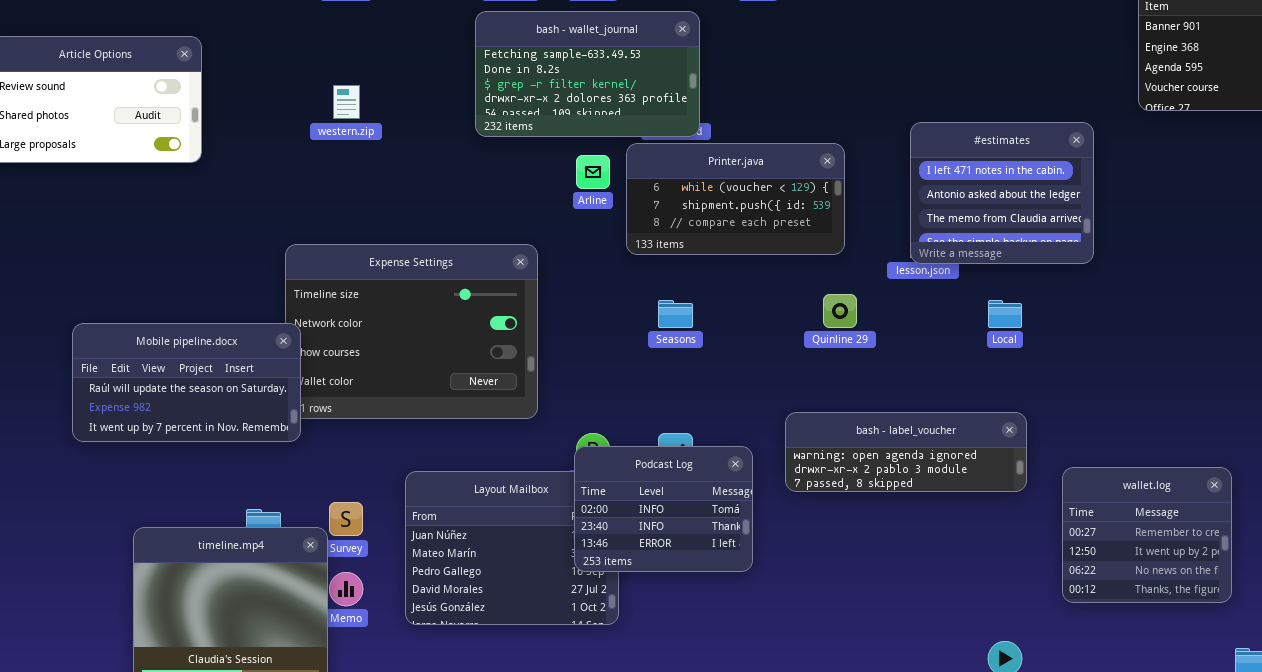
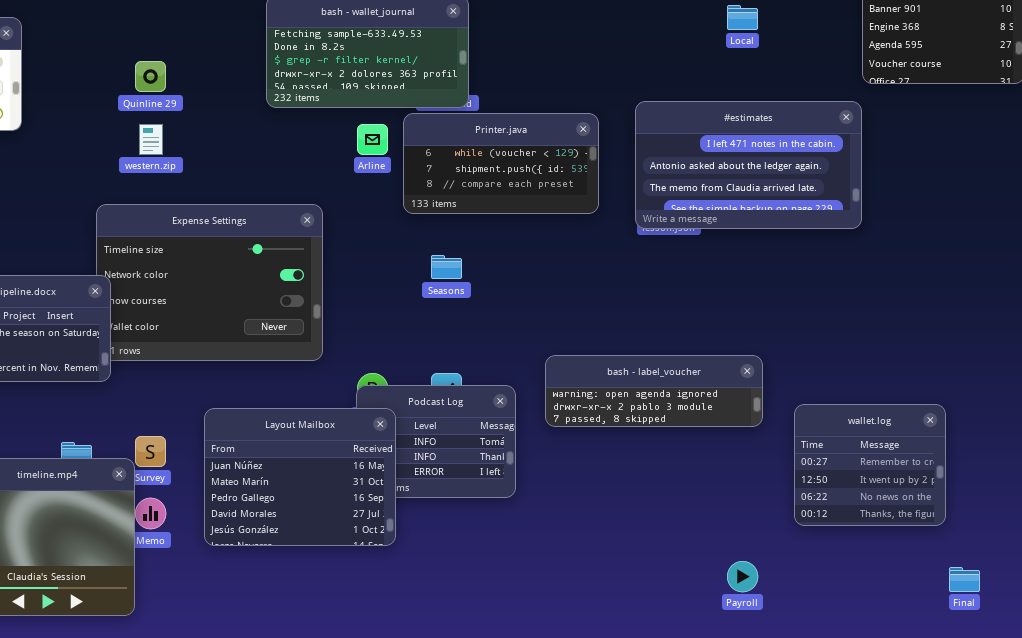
western.zip: [333,85,360,119] -> [139,124,163,155], moved
#estimates: [910,122,1094,264] -> [635,101,862,229], moved, resized
Quinline 29: [823,294,857,328] -> [135,61,166,92], moved
Local: [988,300,1022,328] -> [727,5,758,30], moved
Layout Mailbox: [405,471,619,625] -> [204,408,396,546], raised

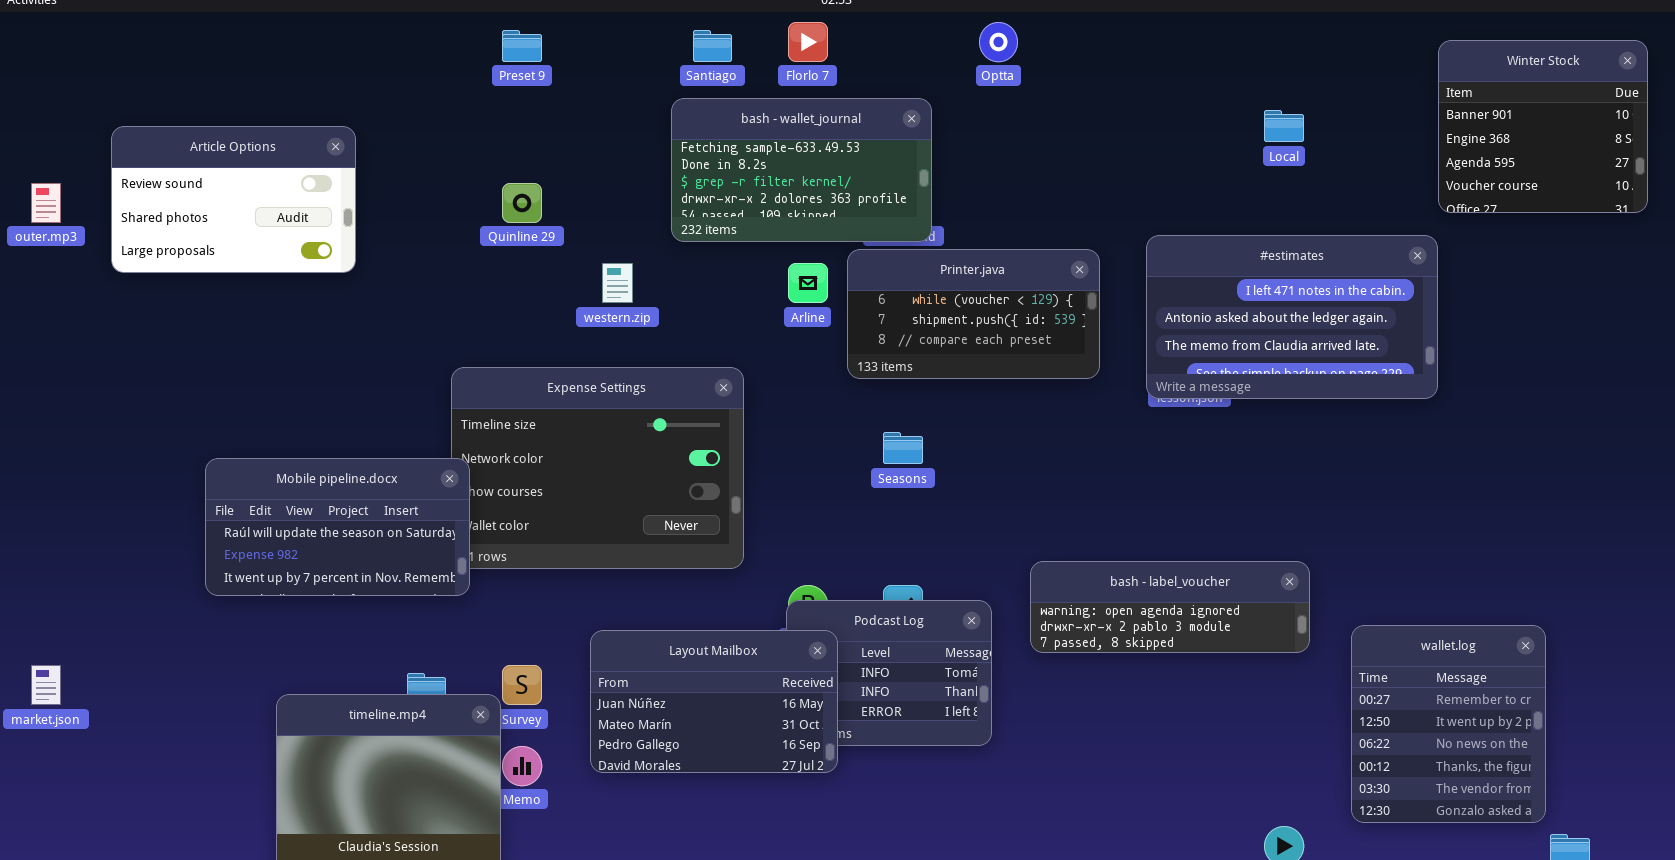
western.zip: [139,124,163,155] -> [602,263,633,303], moved
wallet.log: [794,404,946,526] -> [1351,625,1546,823], resized
Layout Mailbox: [204,408,396,546] -> [590,630,838,773], resized

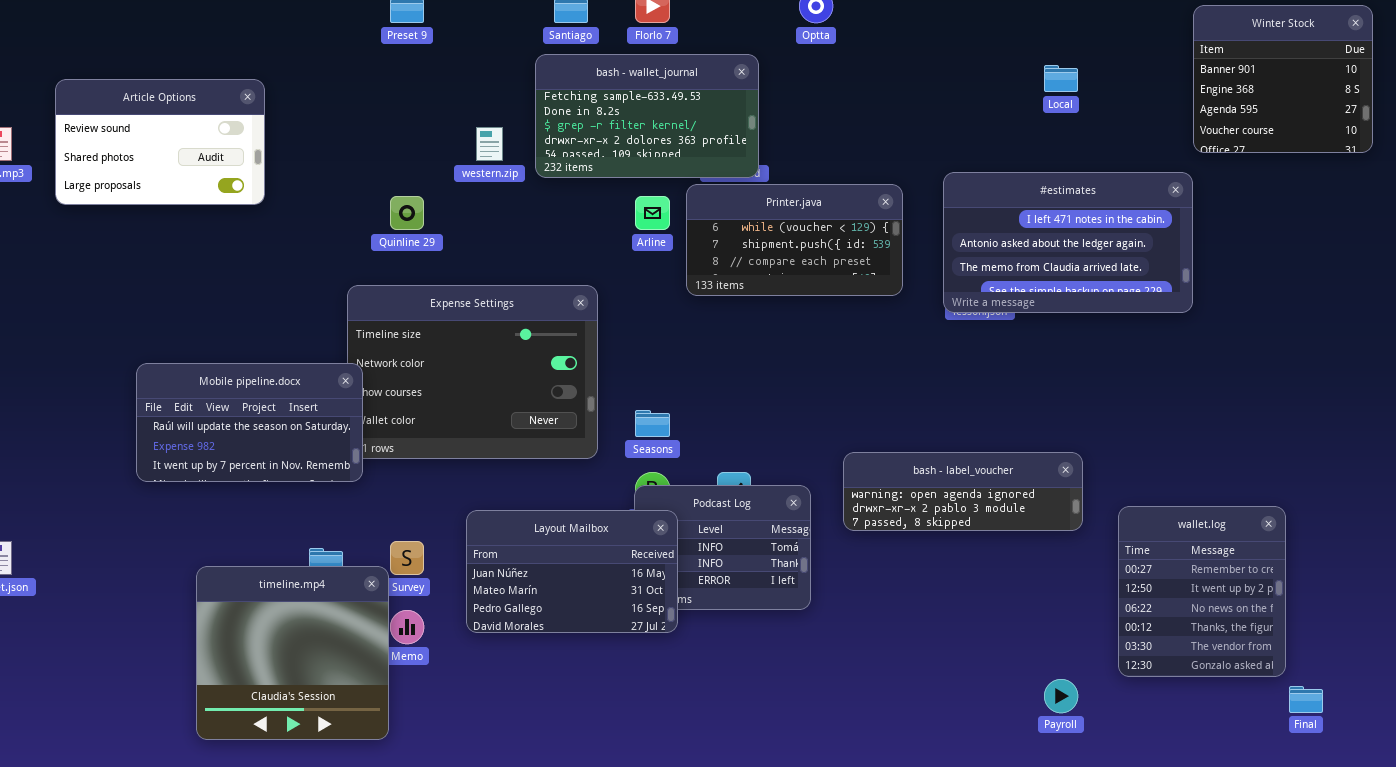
Quinline 29: [502,183,542,223] -> [390,196,424,230], moved
western.zip: [602,263,633,303] -> [476,127,503,161], moved
Seasons: [883,432,923,464] -> [635,410,670,437], moved

